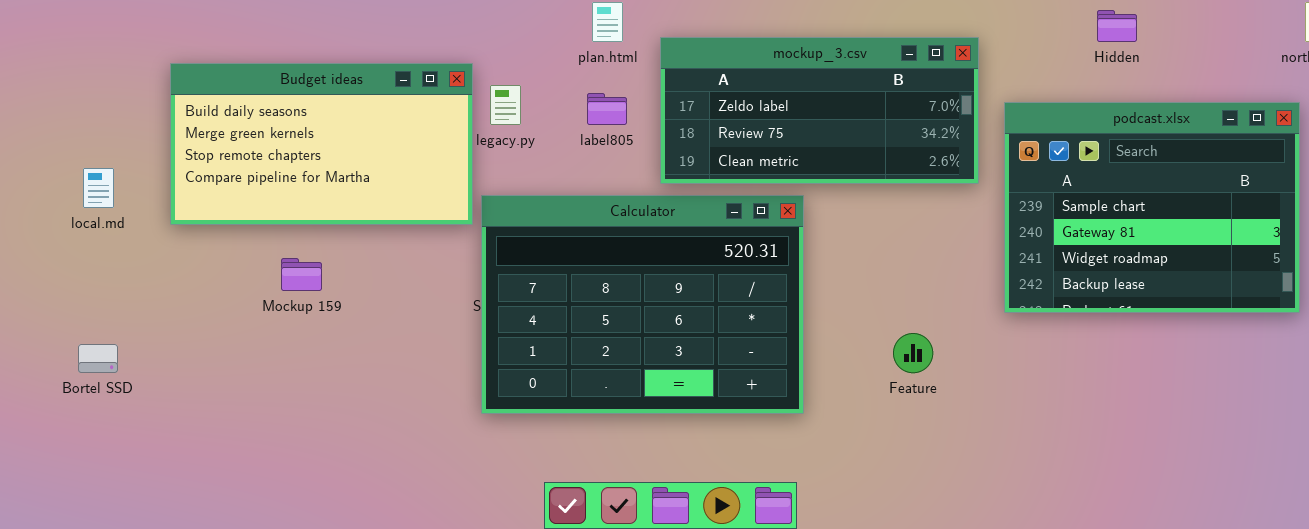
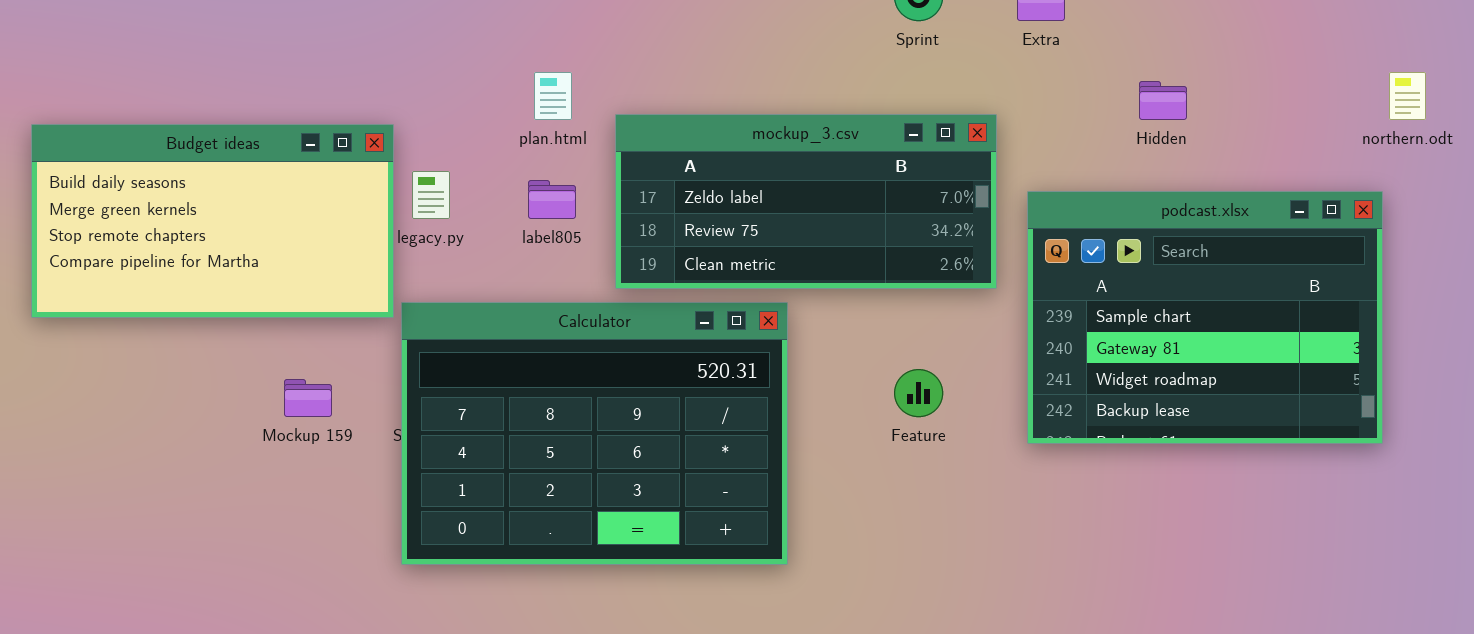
Budget ideas: [170,63,473,225] -> [31,124,394,318], moved
Mockup 159: [281,258,322,291] -> [284,379,332,417], moved
Feature: [893,333,933,373] -> [894,369,943,417], moved

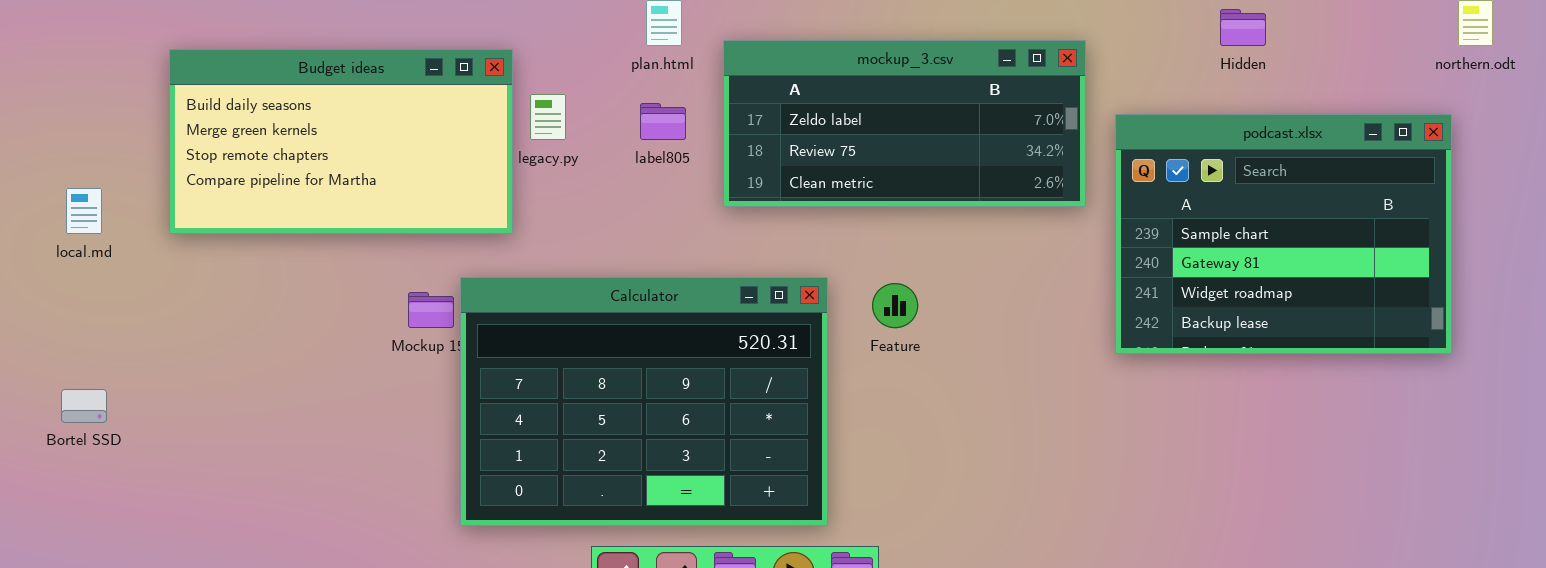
Calculator: [401,302,788,565] -> [460,277,828,526], moved
Feature: [894,369,943,417] -> [872,283,918,328], moved

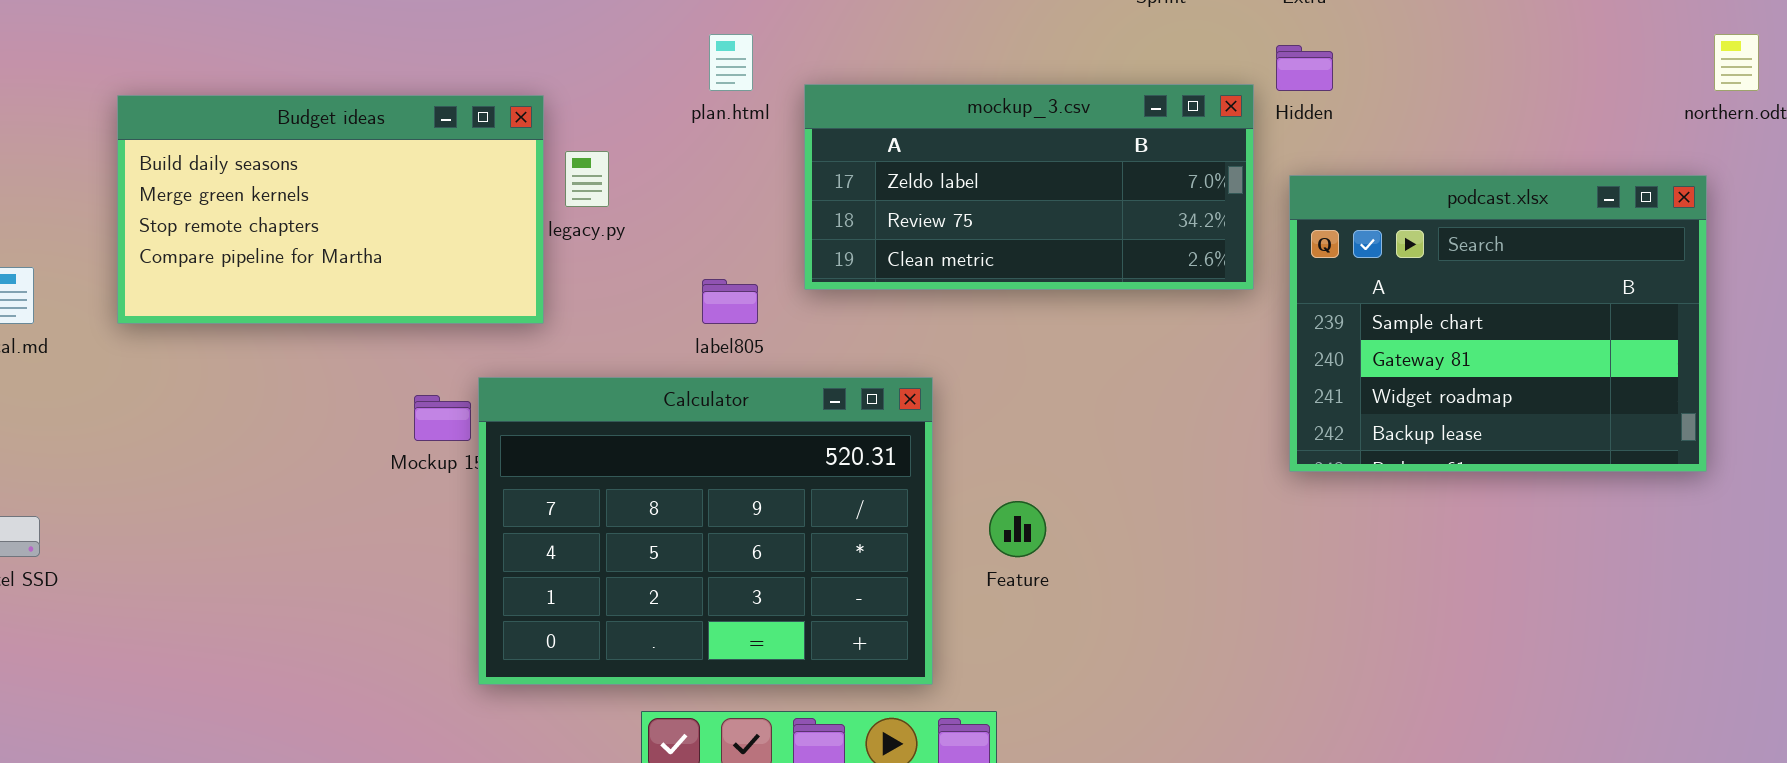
Hidden: [1220,9,1266,46] -> [1276,45,1333,91], moved
label805: [640,103,686,140] -> [702,279,758,324], moved
Feature: [872,283,918,328] -> [989,501,1046,557], moved

